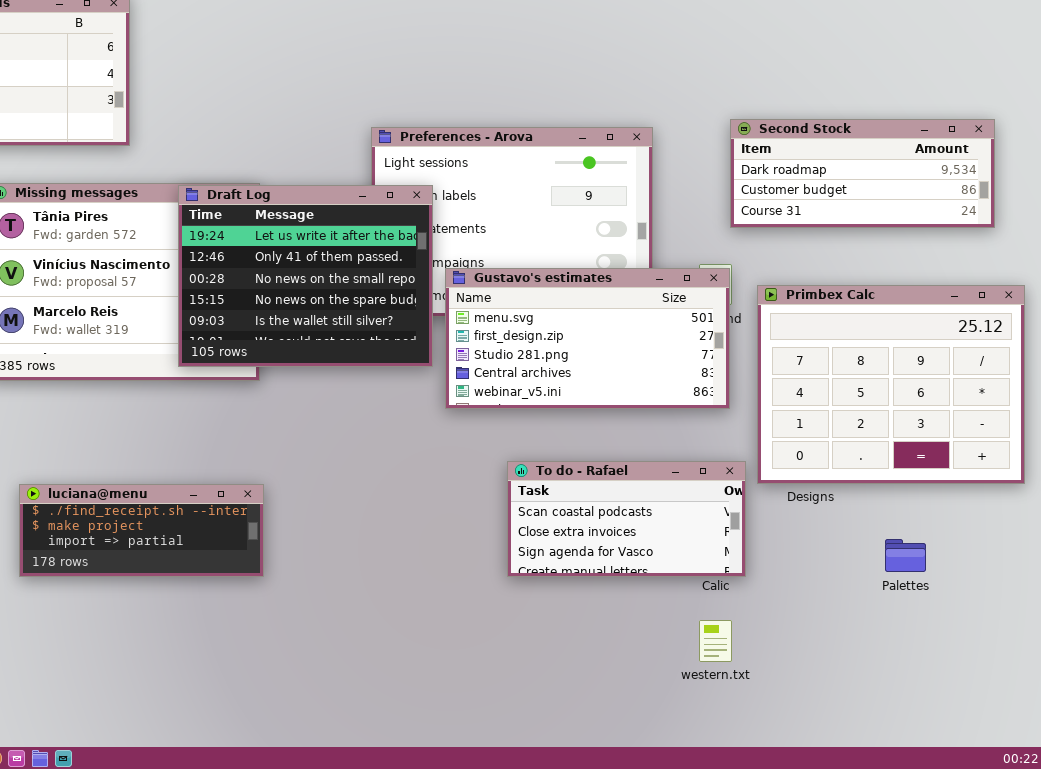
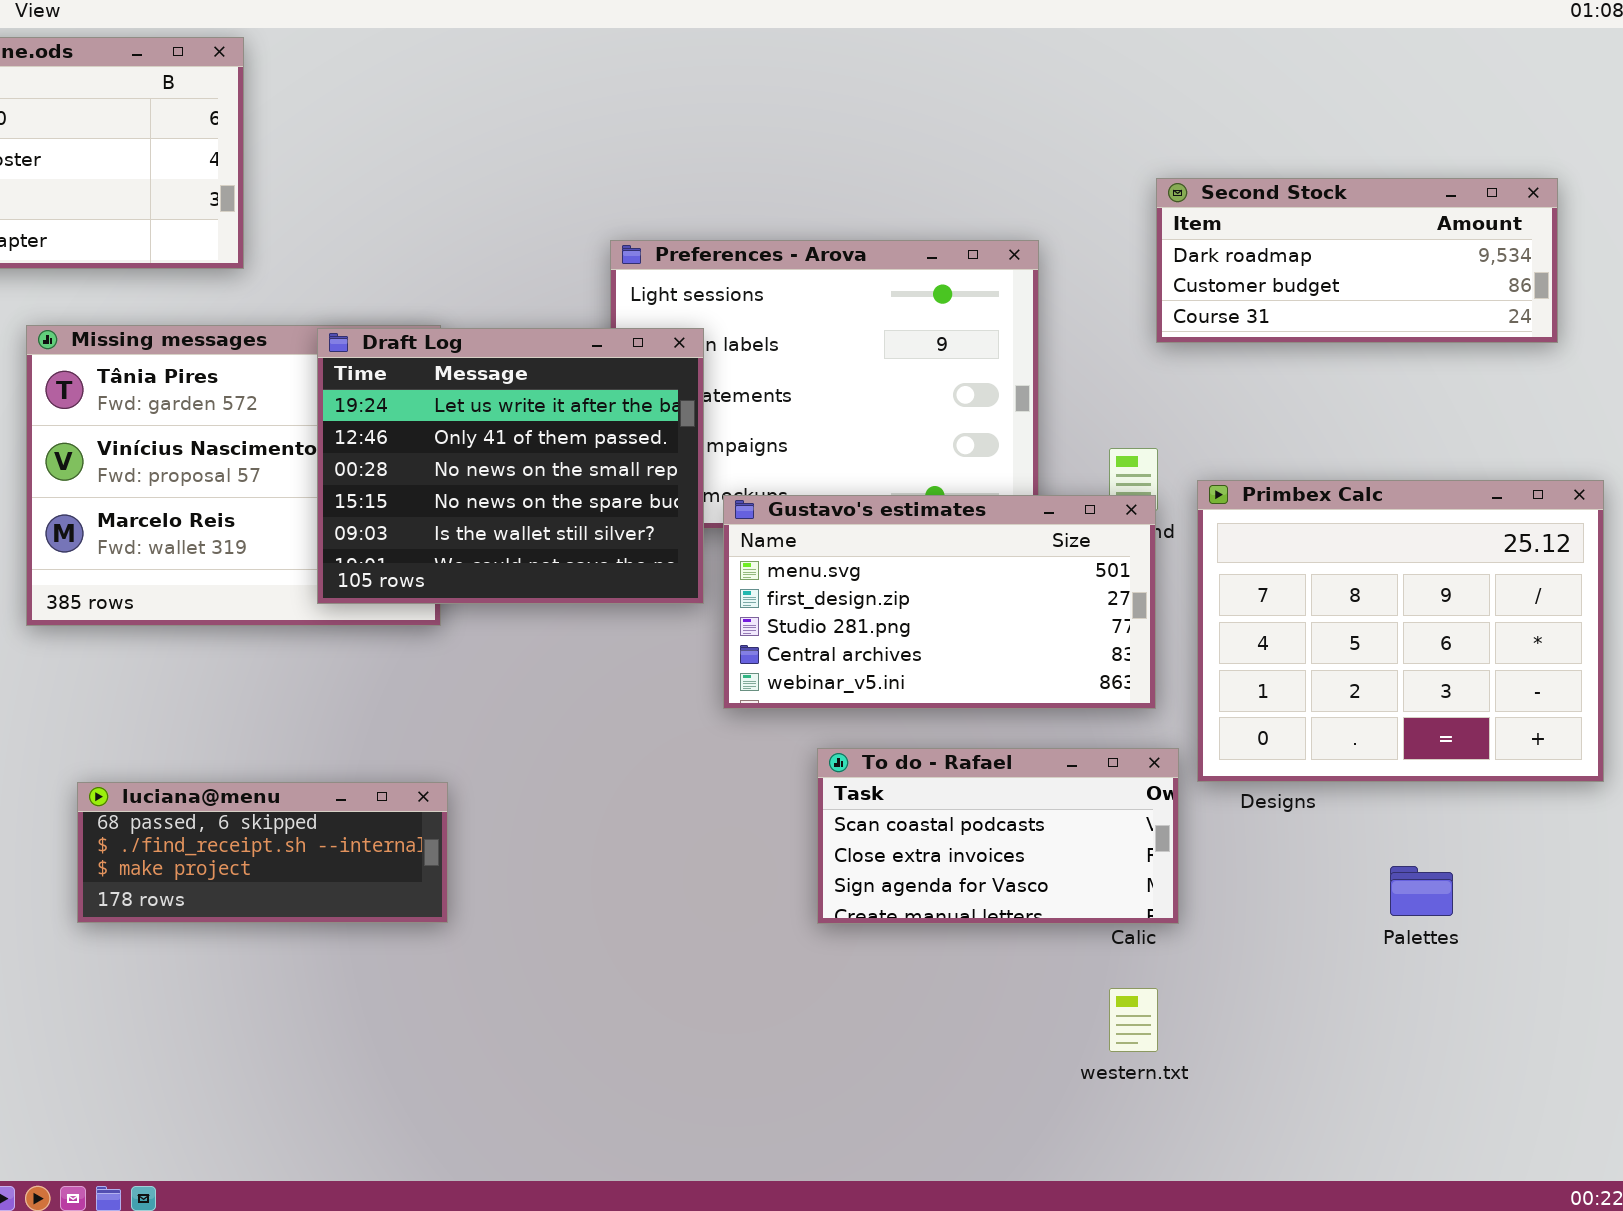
Second Stock: [730,119,995,228] -> [1156,178,1558,343], moved
Gustavo's estimates: [445,268,730,409] -> [723,495,1156,709], moved
luciana@menu: [19,484,264,577] -> [77,782,448,923], scrolled up 1 row

